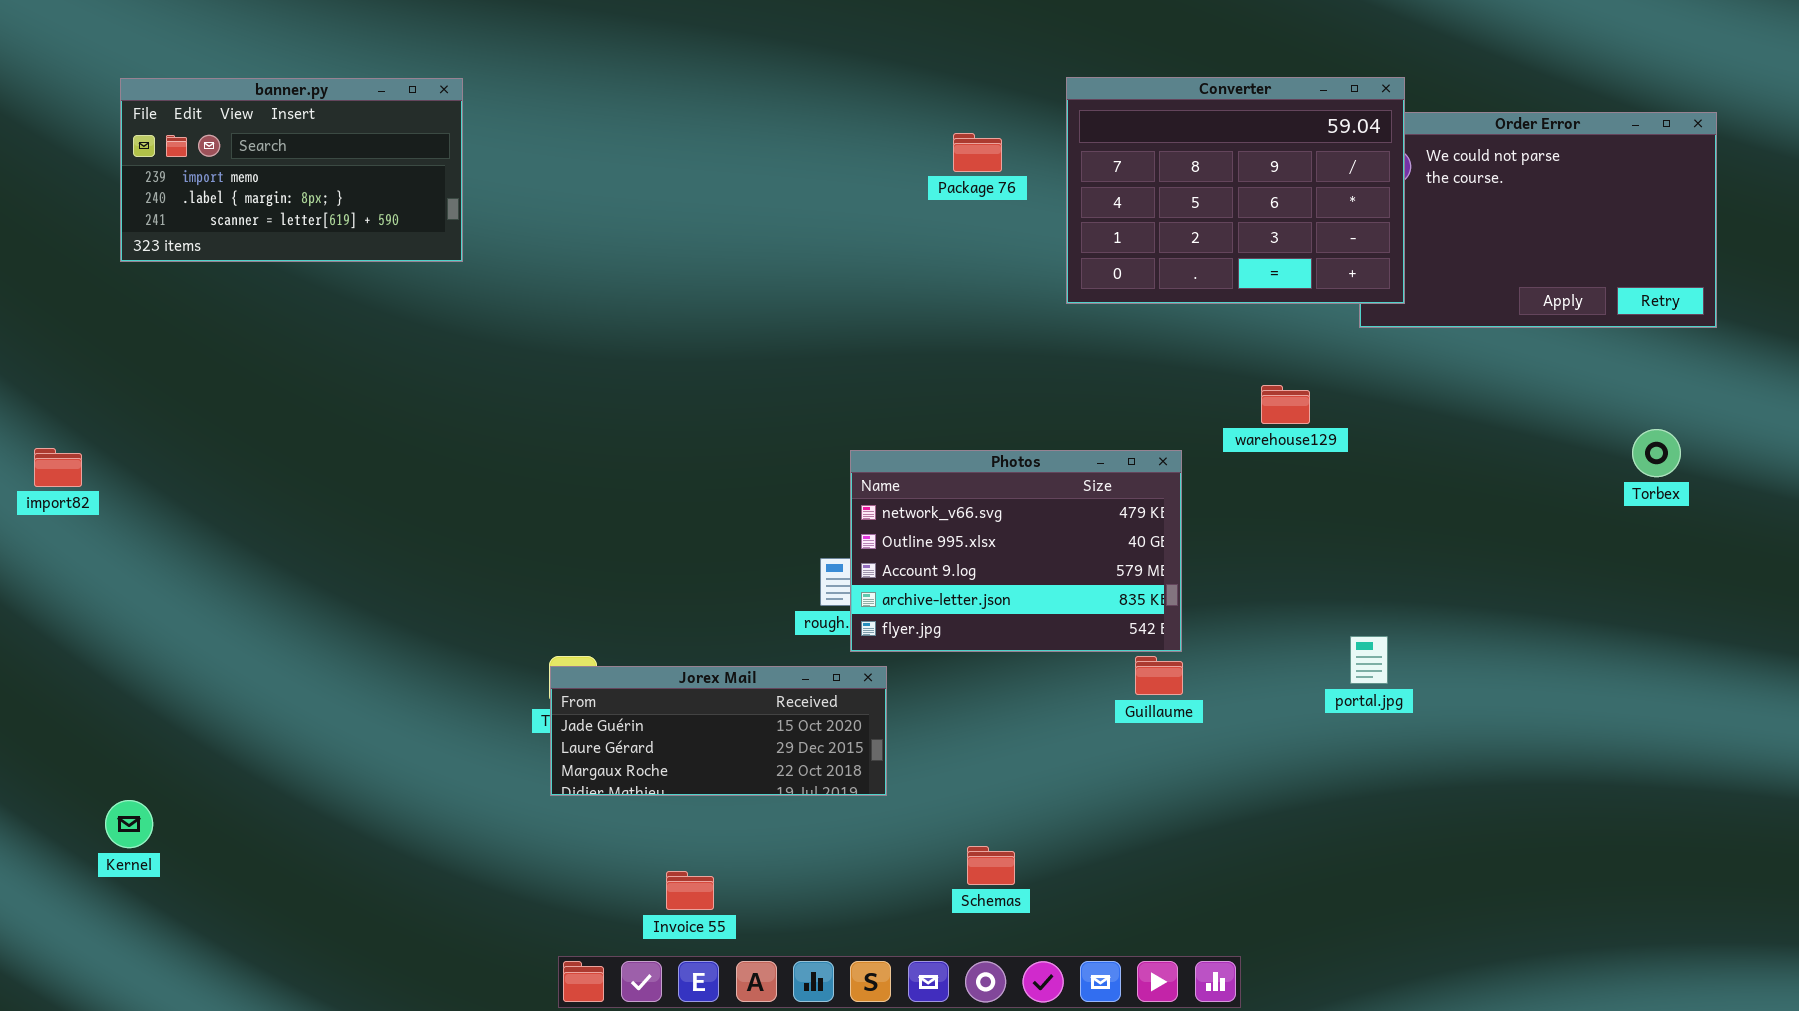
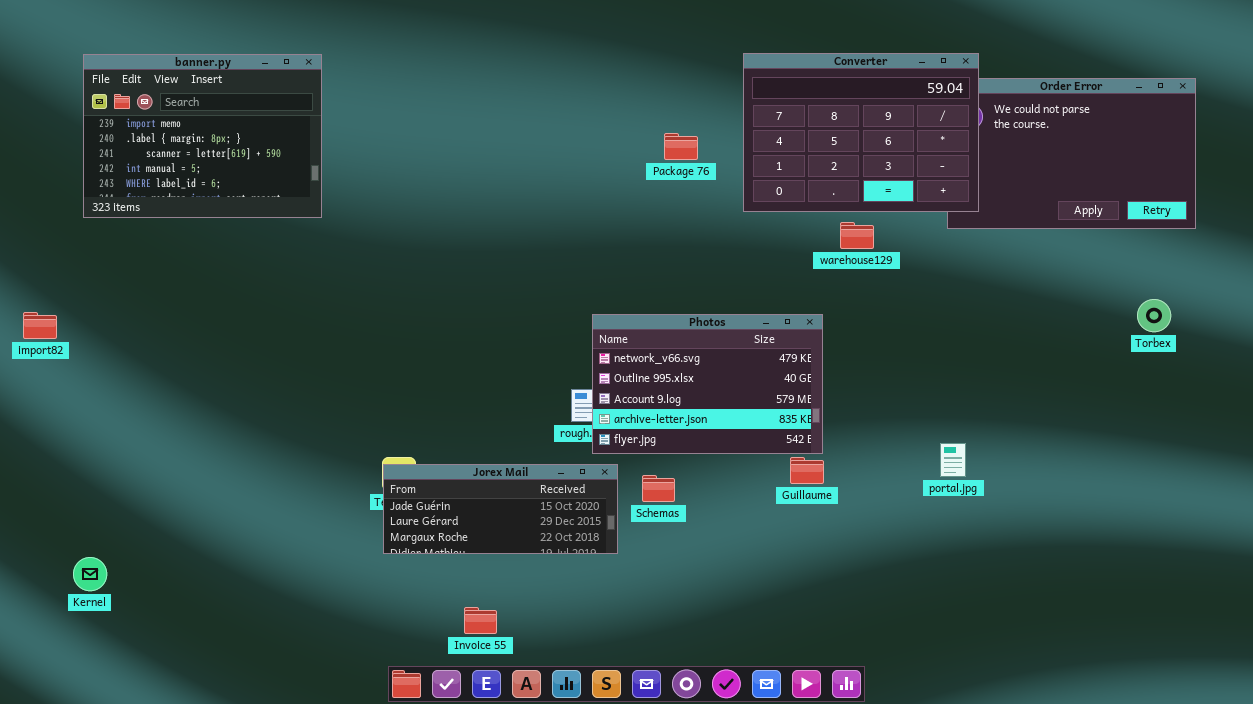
banner.py: [120,78,463,262] -> [83,54,322,218], resized
Package 76: [953,133,1002,172] -> [664,133,698,160], moved
warehouse129: [1261,385,1310,424] -> [840,222,874,249], moved
Schemas: [967,846,1015,885] -> [642,475,675,502], moved

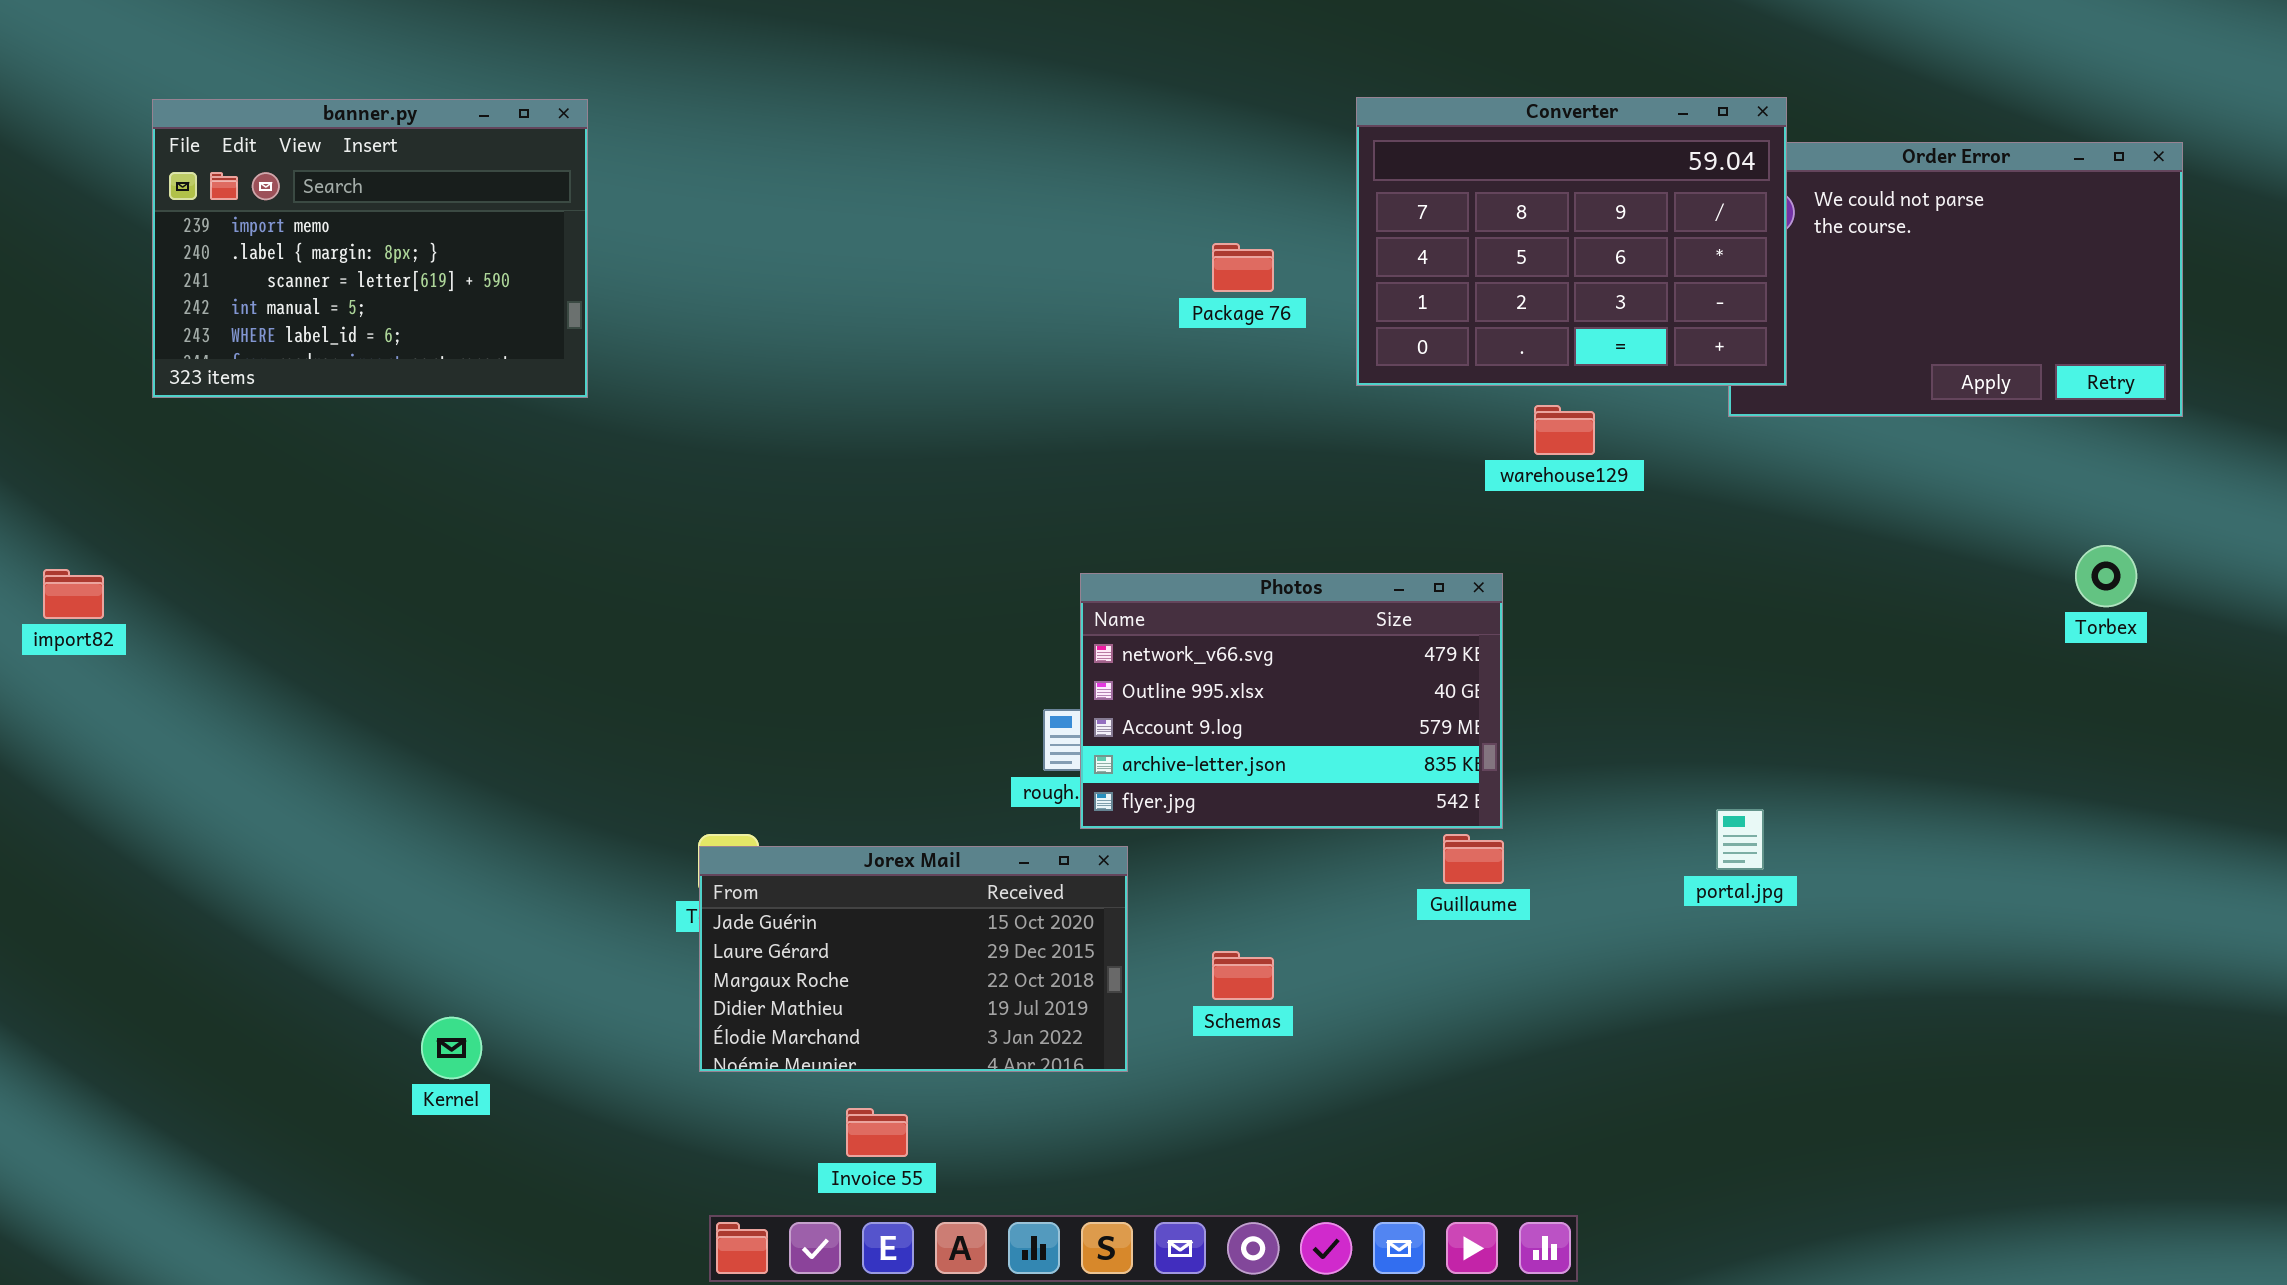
Jorex Mail: [383,464,618,554] -> [699,846,1128,1072], resized
Schemas: [642,475,675,502] -> [1212,951,1274,1000], moved
Kernel: [73,557,107,591] -> [421,1017,482,1079], moved

